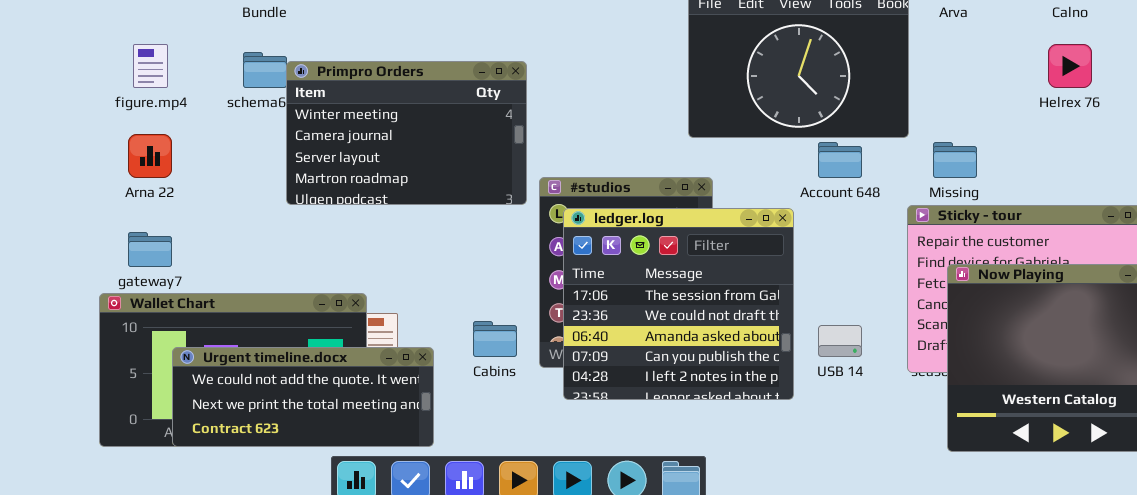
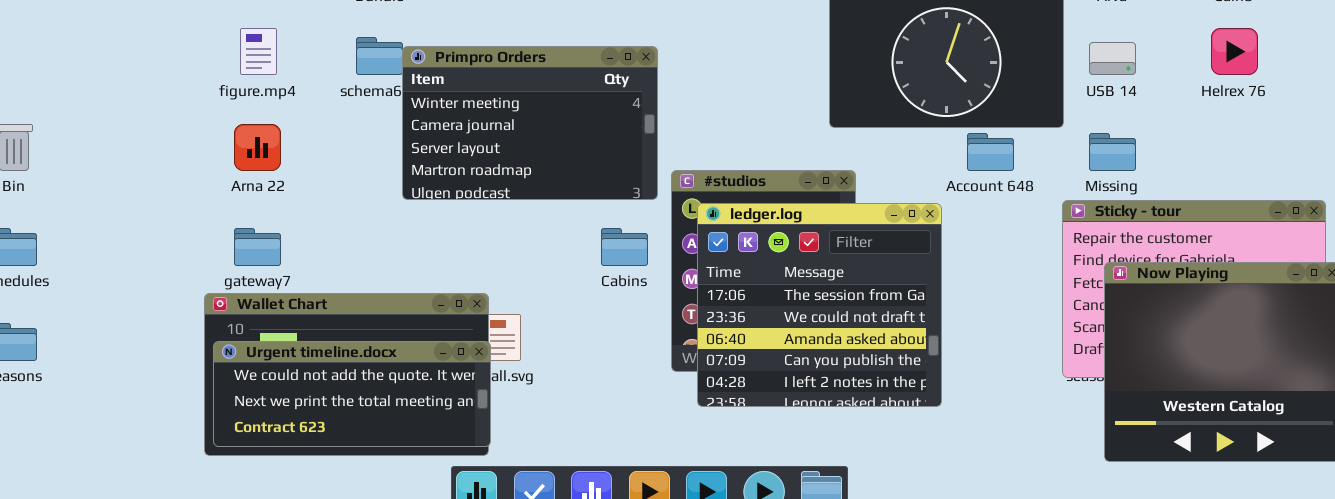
Cabins: [473,321,517,357] -> [601,228,648,266], moved
USB 14: [818,325,862,357] -> [1089,42,1136,75], moved
Urgent timeline.docx: [172,347,434,447] -> [213,341,491,447], moved

